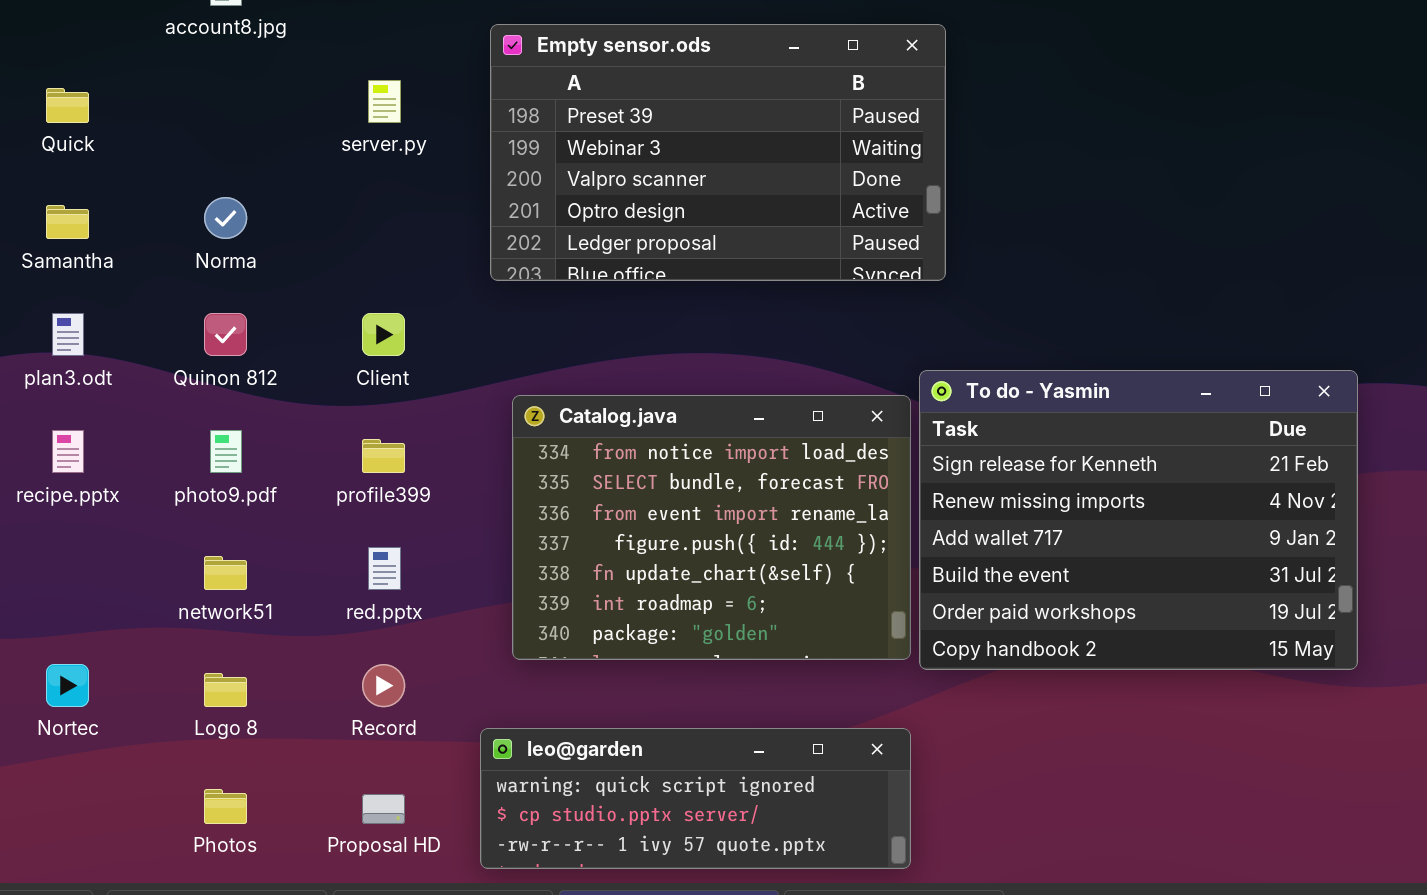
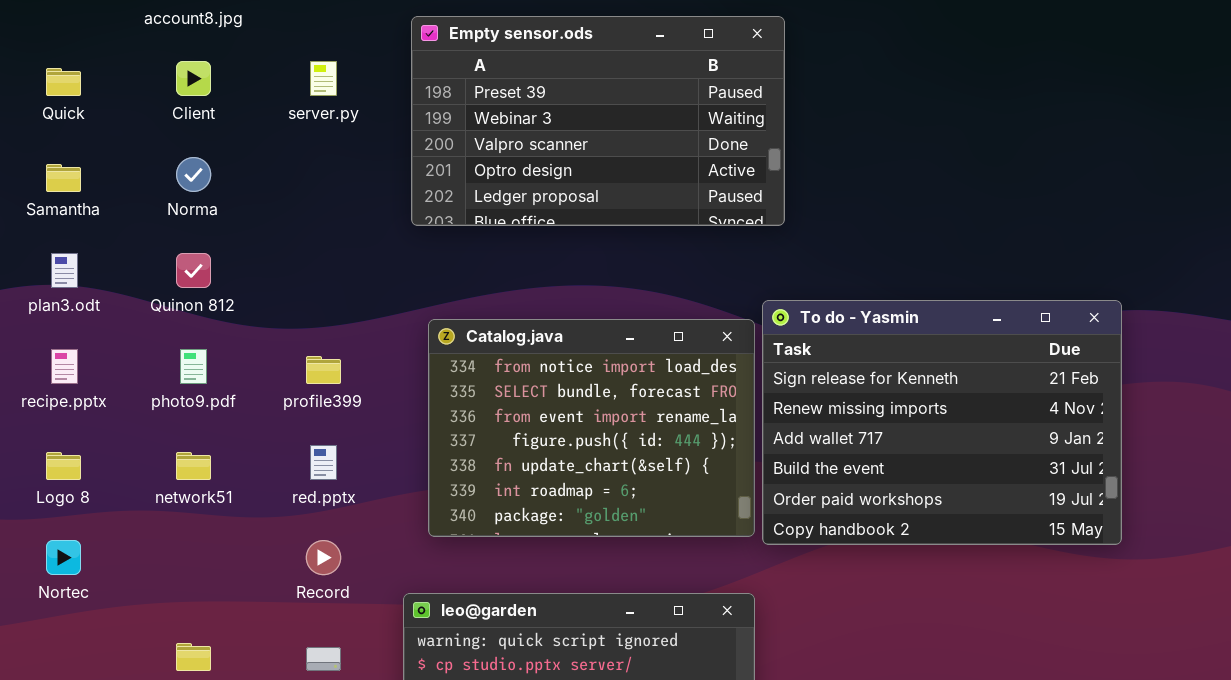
Client: [362,313,405,356] -> [176,61,211,96], moved
Logo 8: [204,673,247,707] -> [46,452,81,480], moved

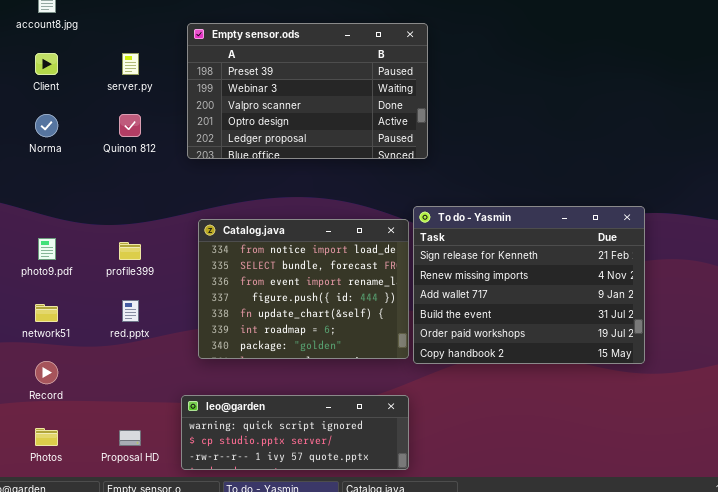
Quinon 812: [176,253,211,288] -> [119,114,141,137], moved
Record: [306,540,341,575] -> [35,361,58,384], moved

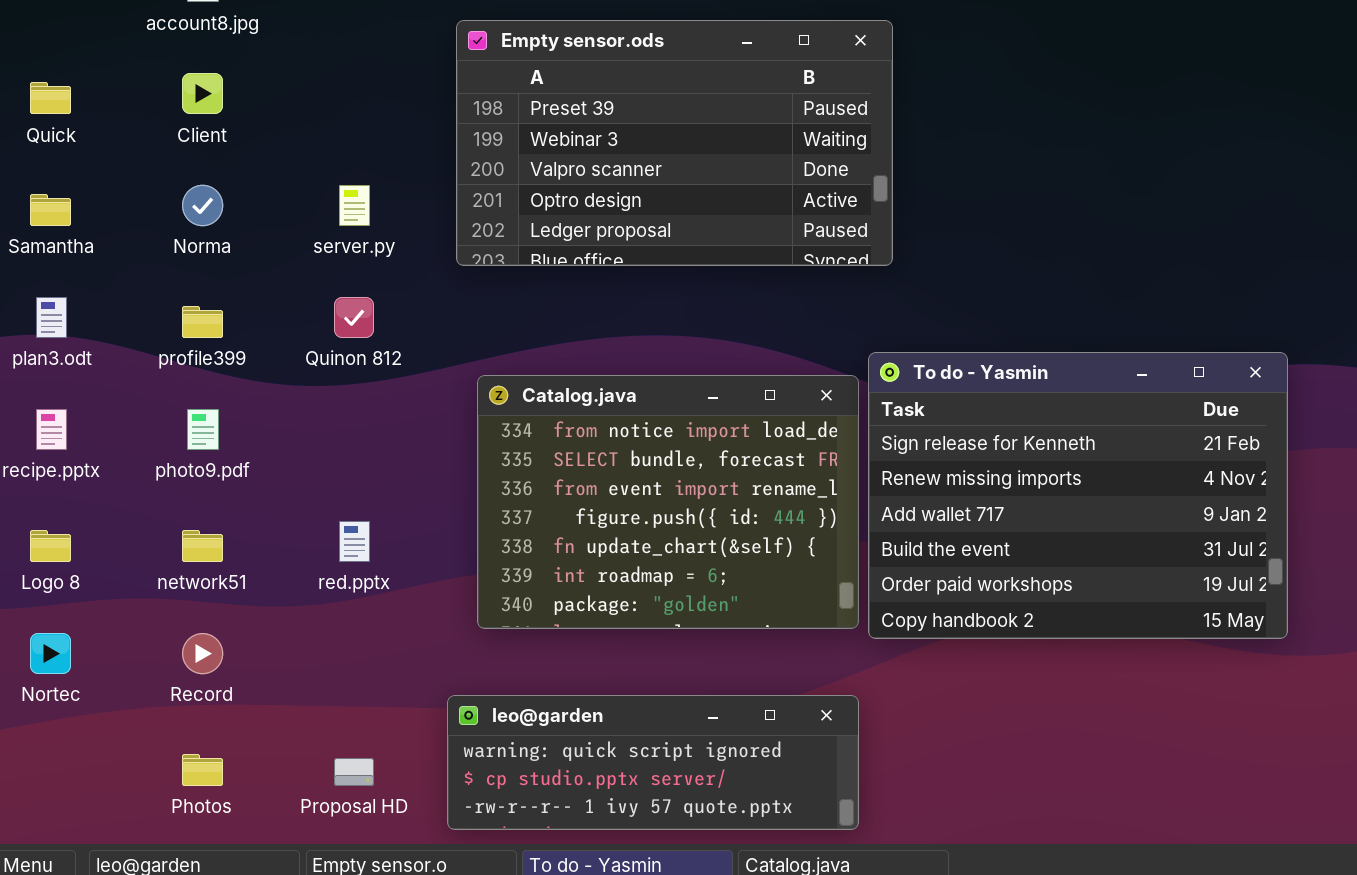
server.py: [122,53,139,75] -> [339,185,370,226], moved
Quinon 812: [119,114,141,137] -> [334,297,374,338], moved
profile399: [119,242,141,260] -> [182,306,223,338], moved

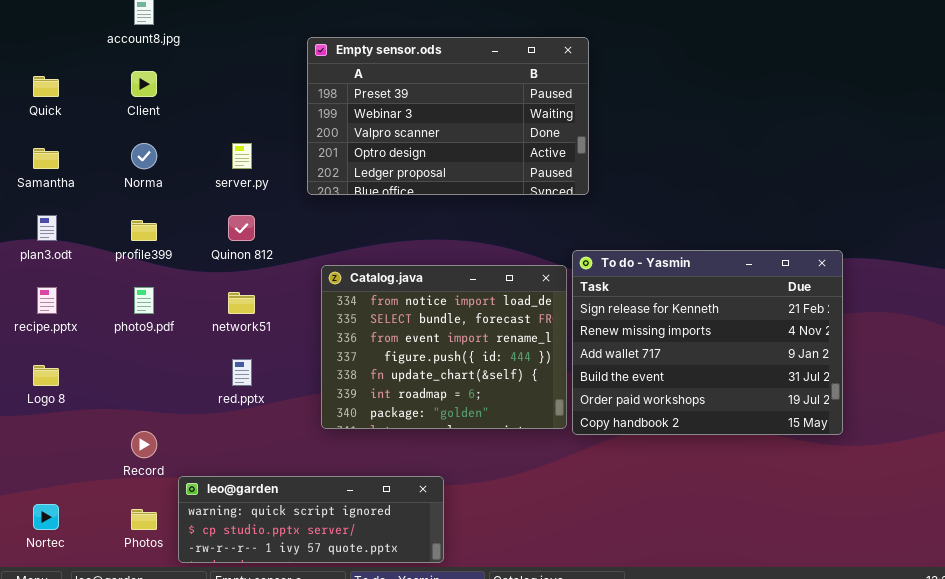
network51: [182,530,223,562] -> [228,292,255,314], moved
Nortec: [30,633,71,674] -> [33,504,59,530], moved
leo@garden: [447,695,859,830] -> [178,476,444,563], moved

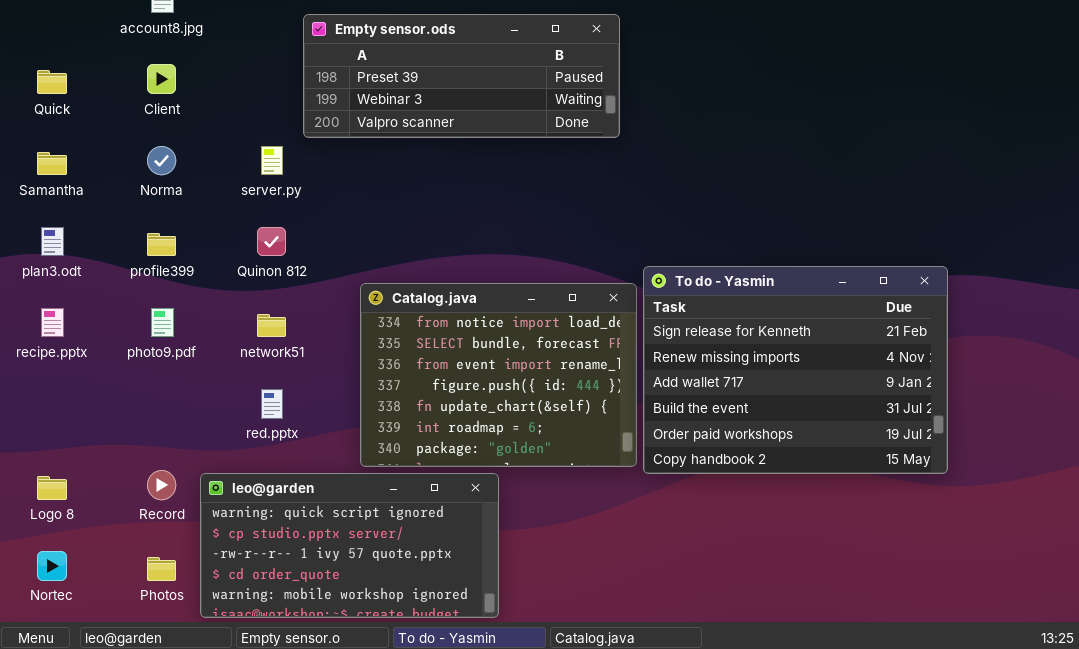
Empty sensor.ods: [307,37,589,195] -> [303,14,620,138], moved, resized
Logo 8: [33,365,59,386] -> [37,476,67,500], moved
leo@garden: [178,476,444,563] -> [200,473,499,618], resized

